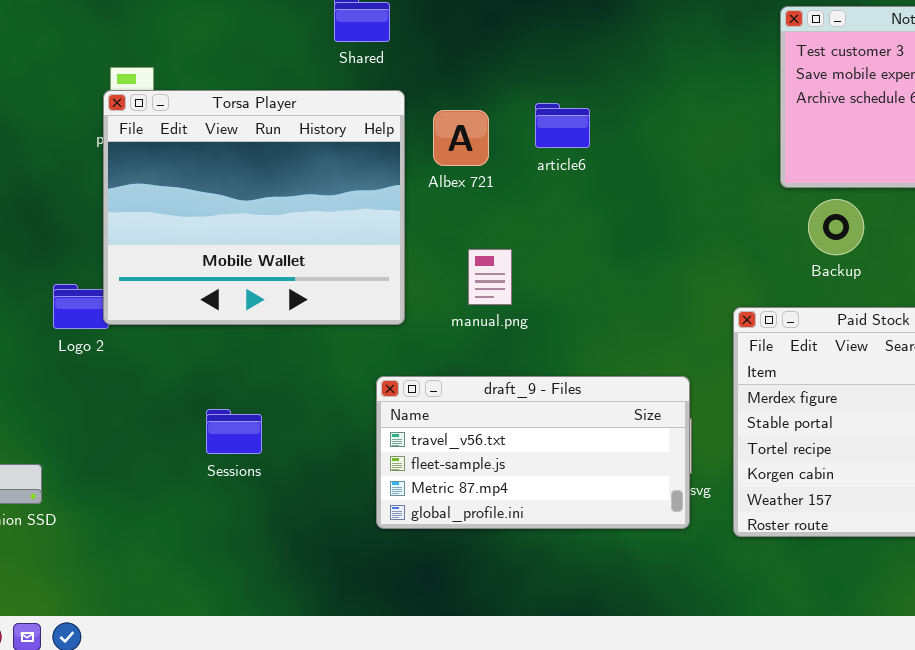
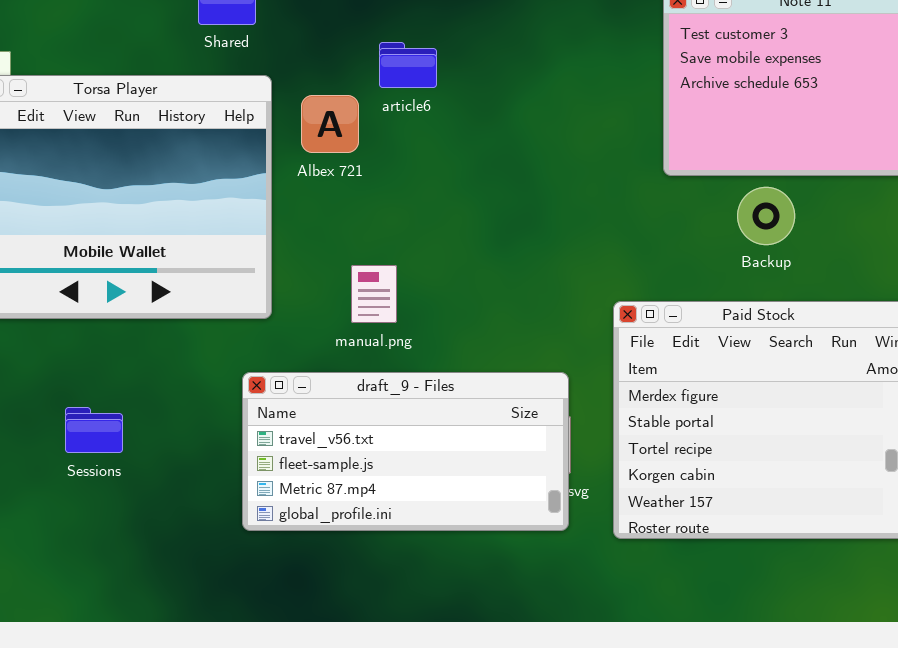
article6: [535,103,590,148] -> [379,42,437,88], moved
Backup: [808,199,864,255] -> [737,187,795,245], moved
manual.png: [468,249,512,305] -> [351,265,397,323], moved

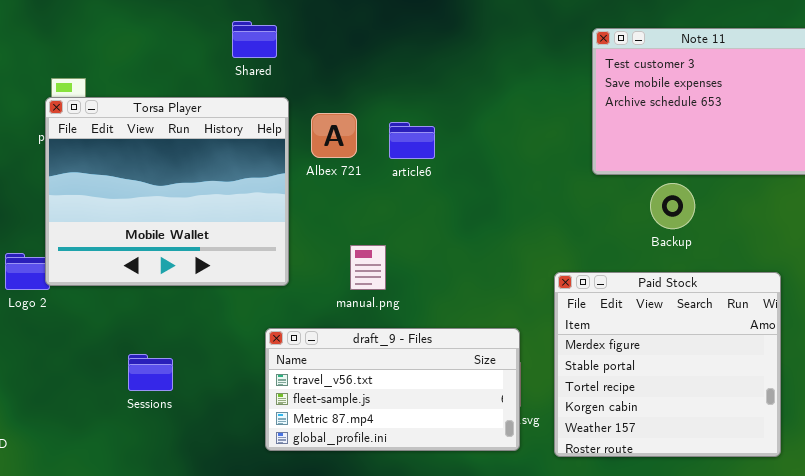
article6: [379,42,437,88] -> [389,122,435,159], moved

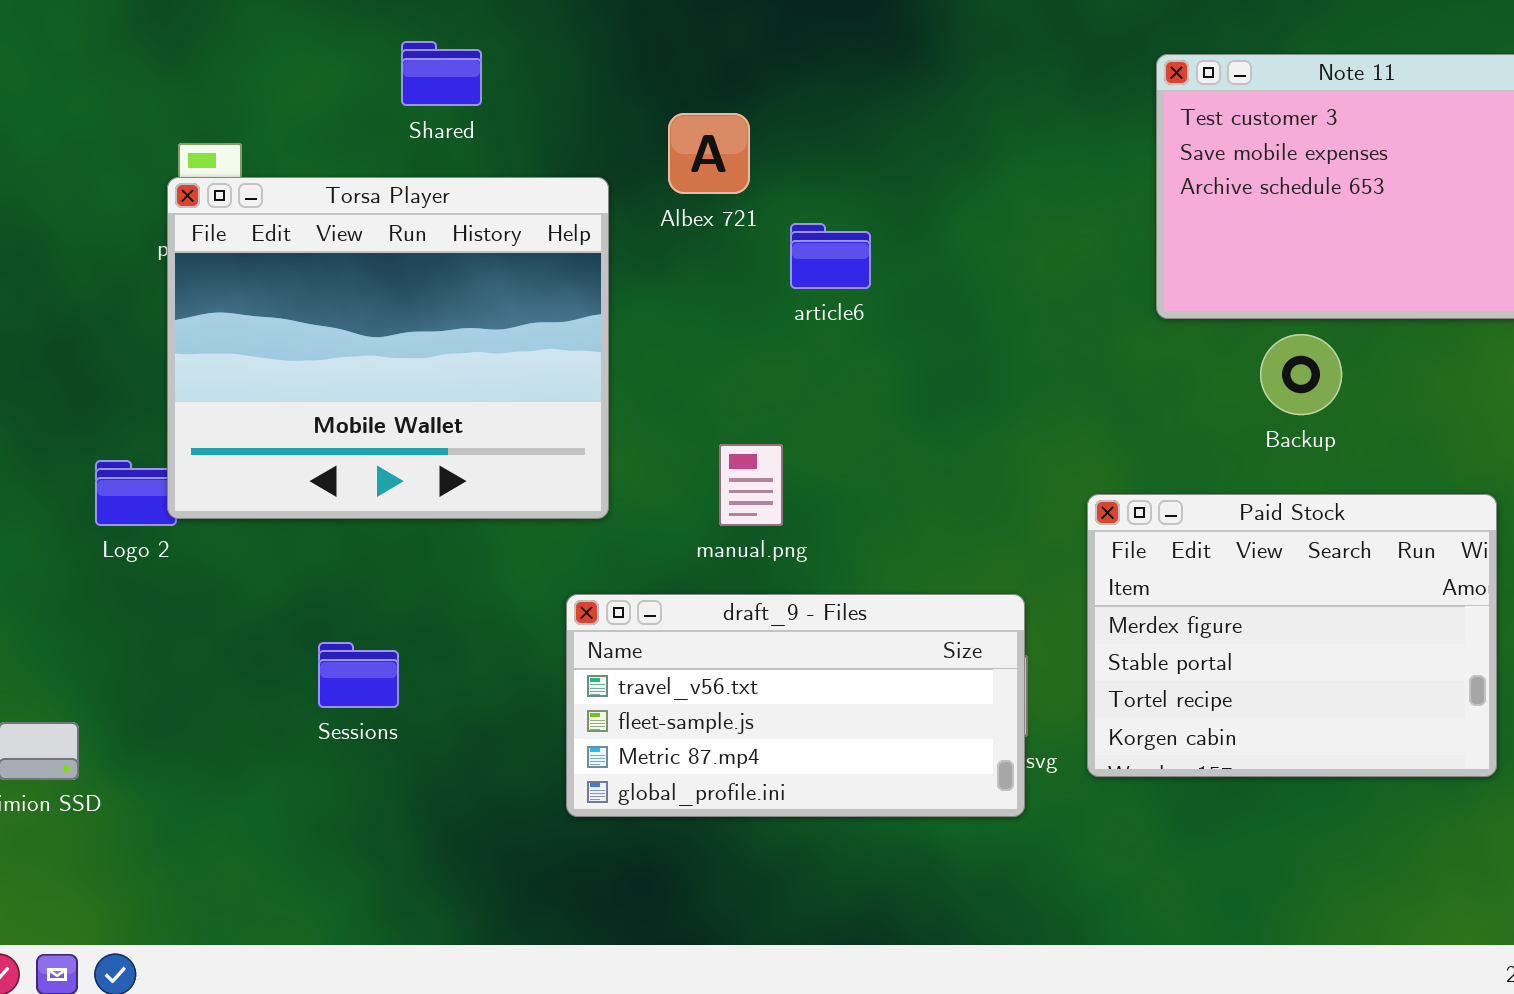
Shared: [232,21,277,58] -> [401,41,482,106], moved
Albex 721: [311,113,357,158] -> [668,113,750,194], moved
Paid Stock: [554,272,781,457] -> [1087,494,1497,777], resized

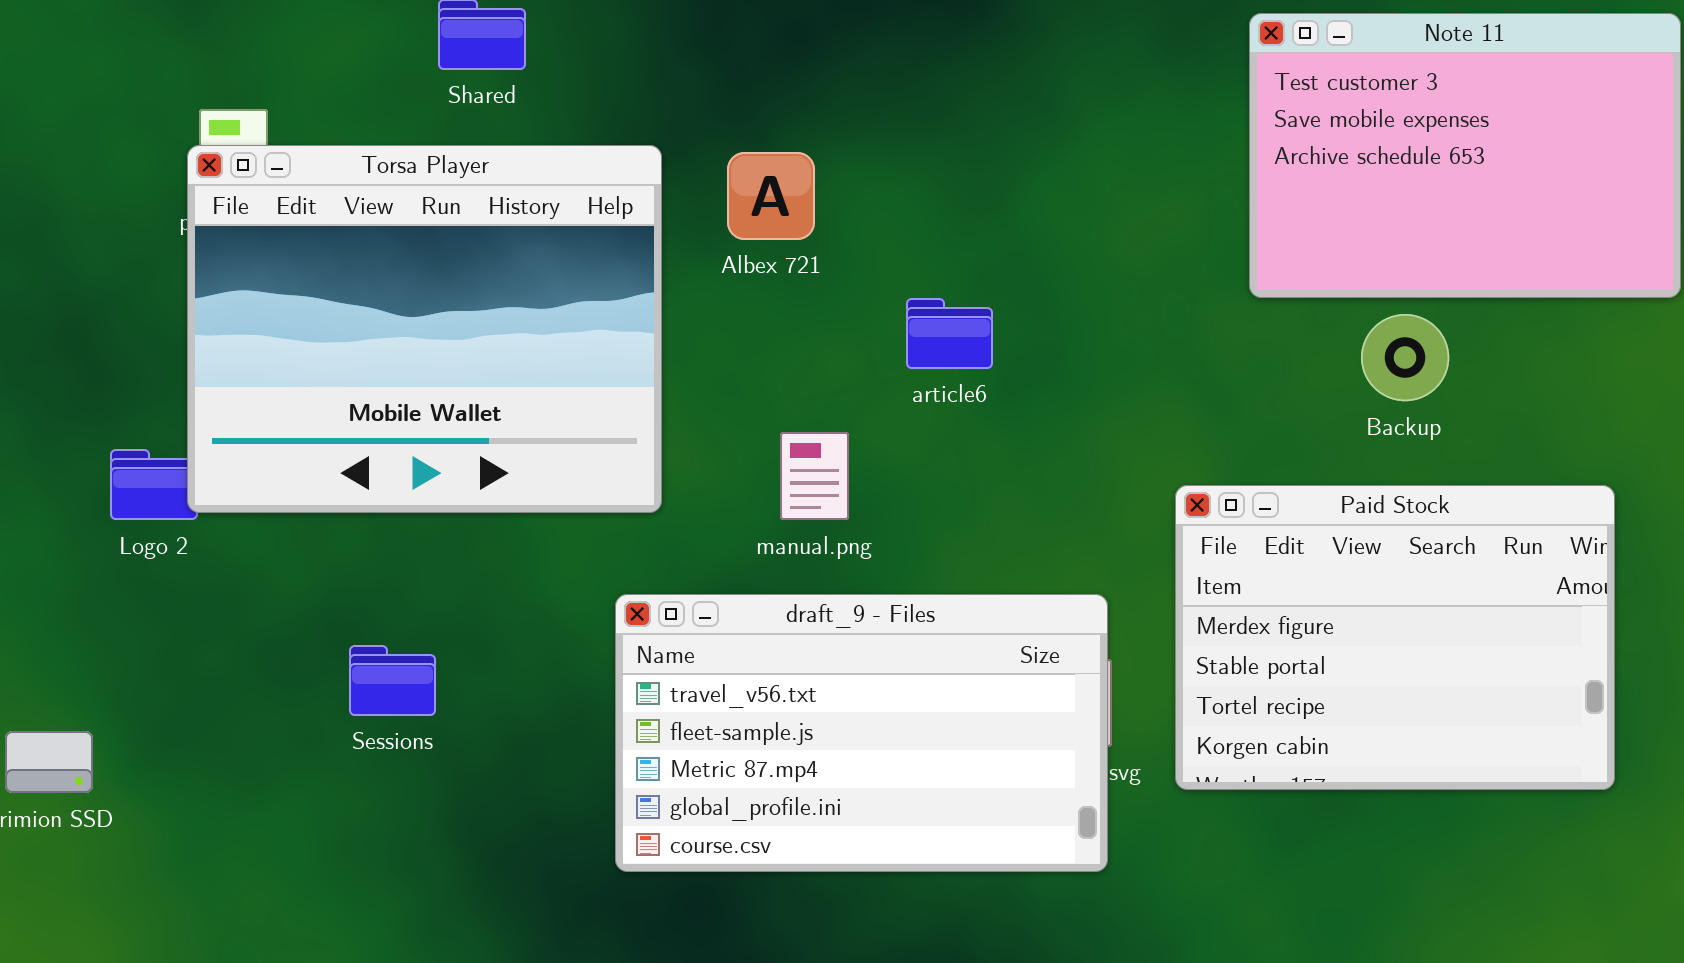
Albex 721: [668,113,750,194] -> [727,152,815,240], moved
article6: [790,223,871,289] -> [906,298,993,369], moved
draft_9 - Files: [566,594,1025,817] -> [615,594,1108,872], resized

